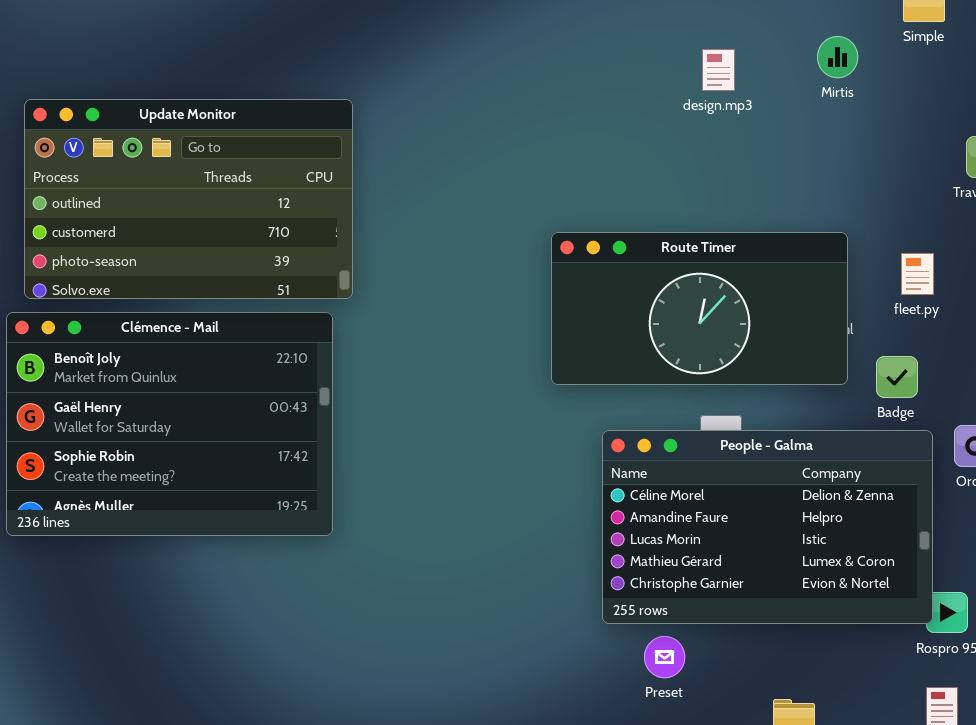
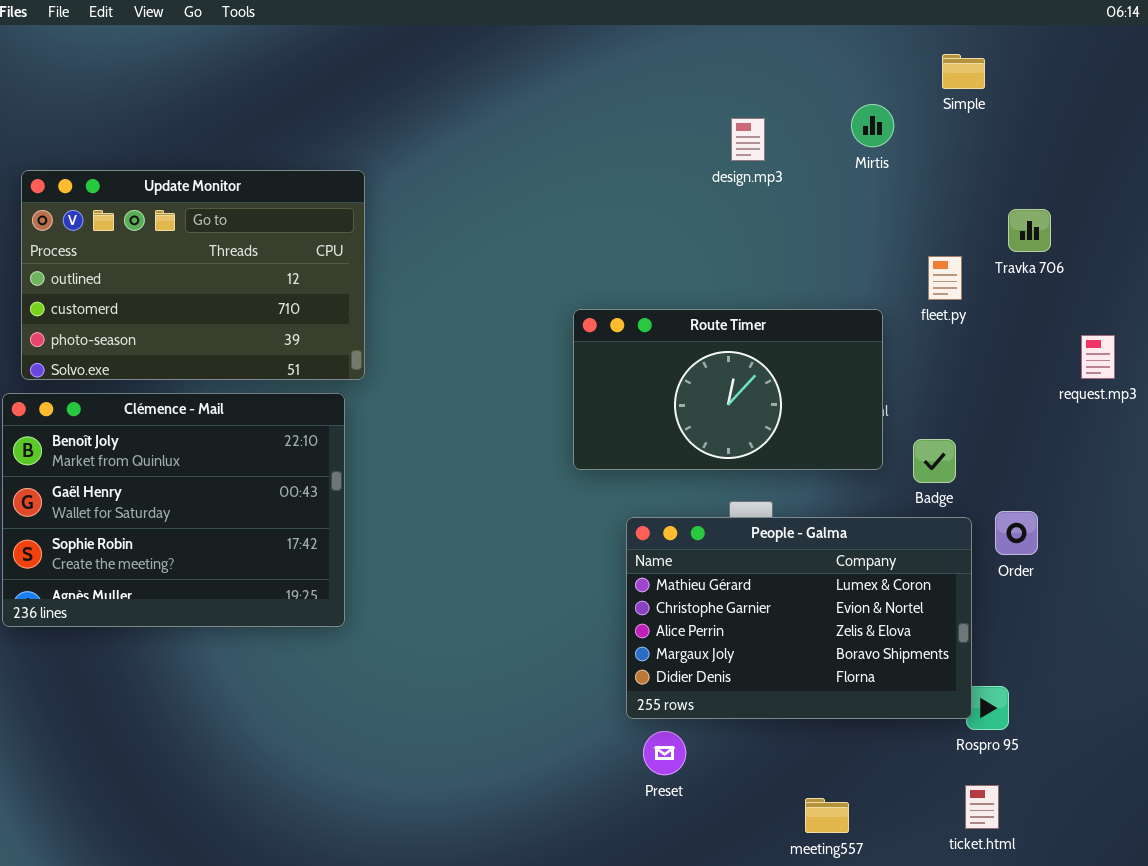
fleet.py: [901,253,934,295] -> [928,256,962,300], moved
People - Galma: [602,430,933,624] -> [626,517,972,719], scrolled down 3 rows
Preset: [644,636,685,678] -> [643,731,686,775], moved

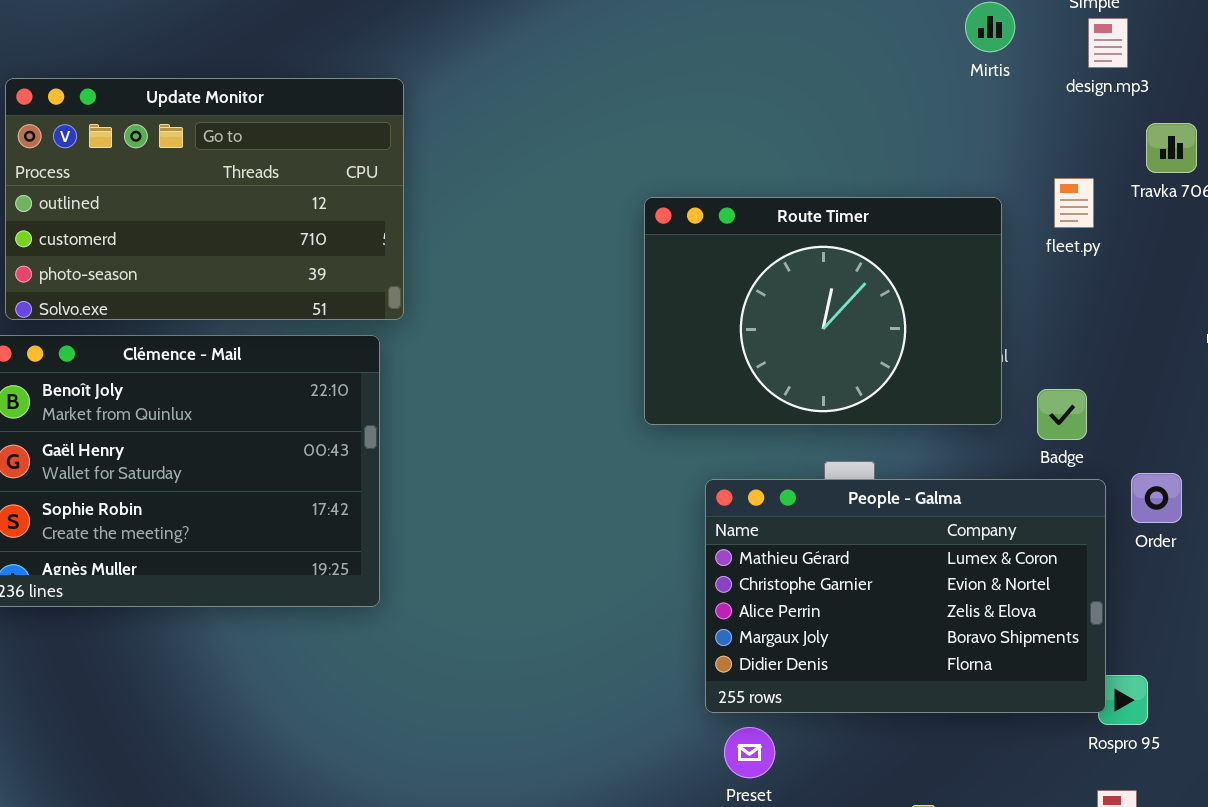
design.mp3: [731,118,765,161] -> [1088,18,1128,68], moved
Route Timer: [573,309,883,470] -> [644,197,1002,425], resized

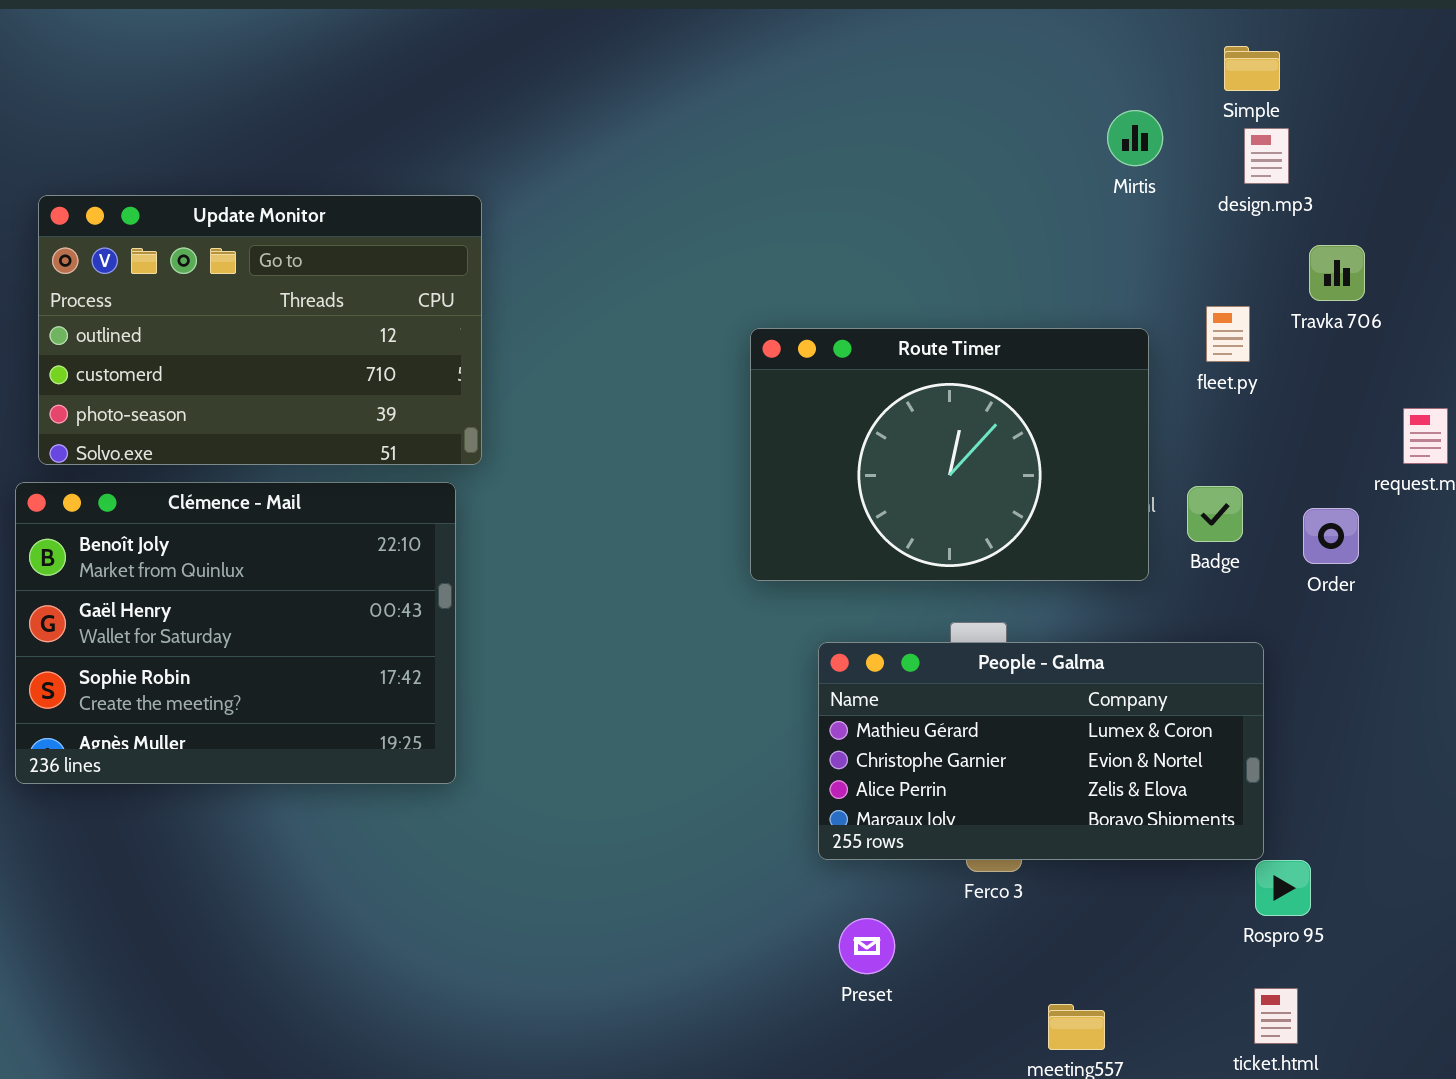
Badge: [1037,389,1087,440] -> [1187,486,1243,542], moved
Order: [1131,473,1182,523] -> [1303,508,1359,564], moved
People - Galma: [705,479,1106,713] -> [818,642,1264,860], resized

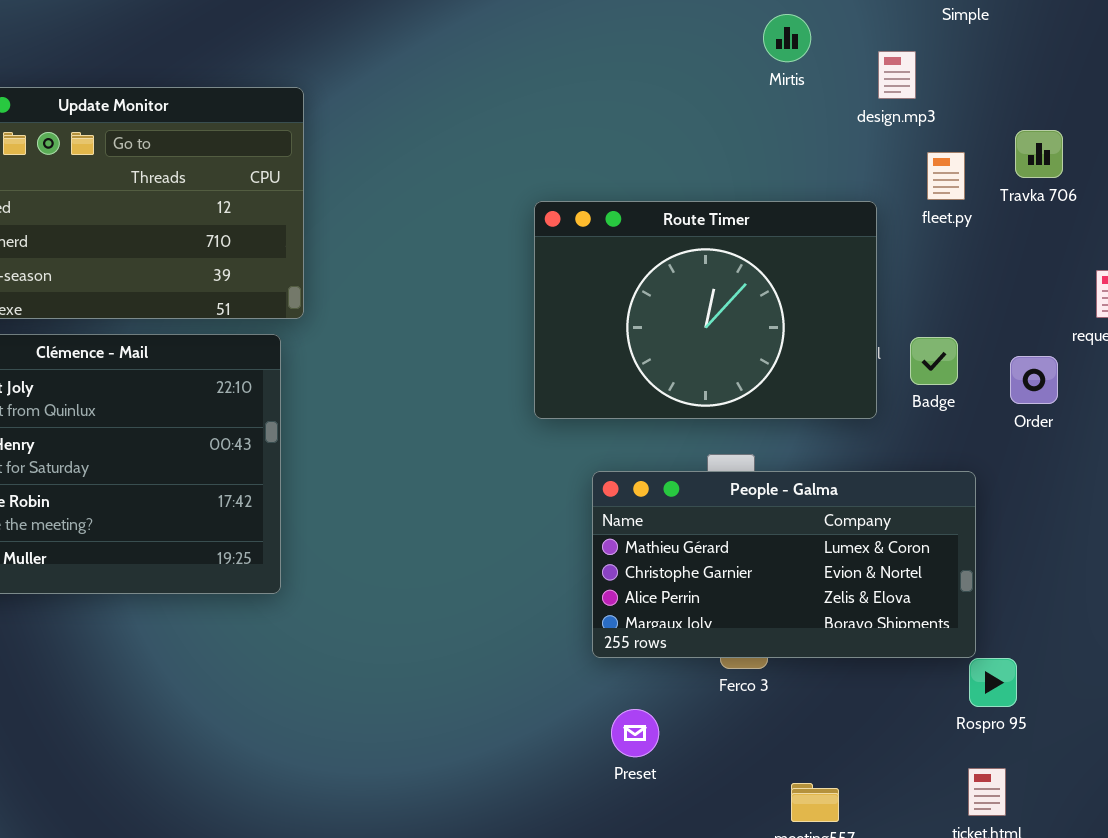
Mirtis: [1107,110,1163,166] -> [763,14,811,62], moved
design.mp3: [1244,128,1289,184] -> [878,51,916,99], moved
fleet.py: [1206,306,1250,362] -> [927,152,965,200], moved

